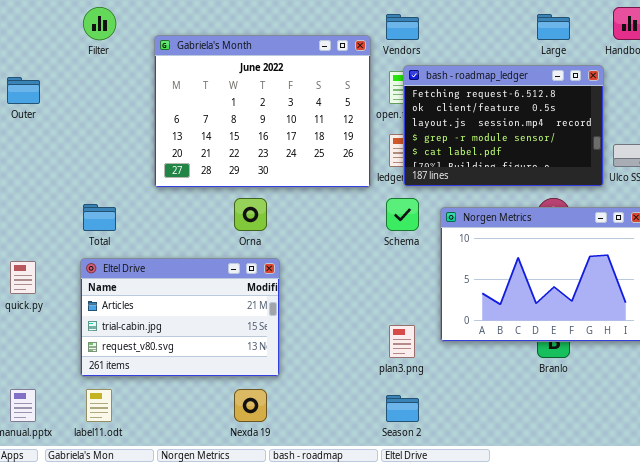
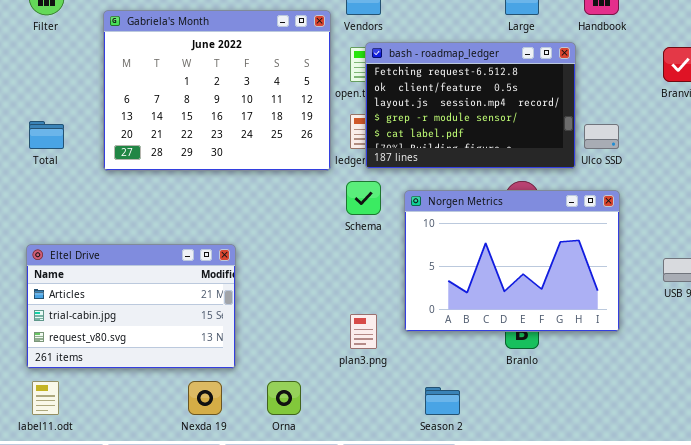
Orna: [234,198,267,231] -> [267,381,301,415], moved
Total: [83,204,116,231] -> [29,121,64,149], moved
Season 2: [386,395,419,422] -> [425,387,460,415], moved

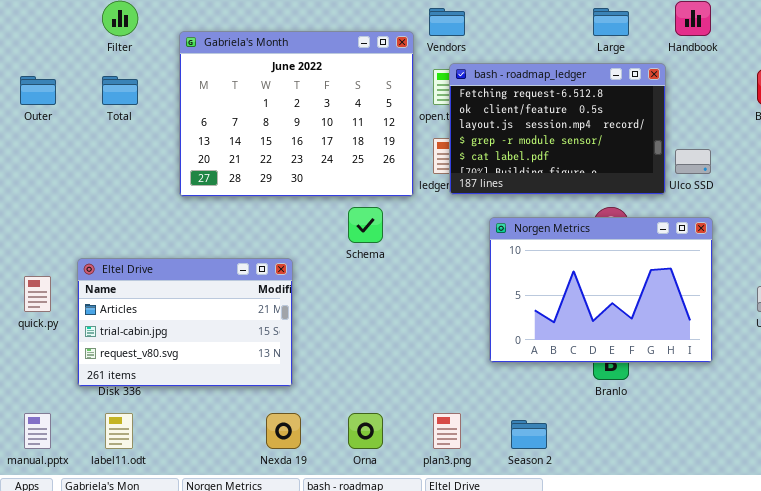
Total: [29,121,64,149] -> [102,76,138,105], moved
Schema: [346,181,381,215] -> [348,207,383,243], moved
Eltel Drive: [26,244,236,369] -> [77,258,293,387], moved
plan3.png: [350,314,377,349] -> [433,413,461,449], moved

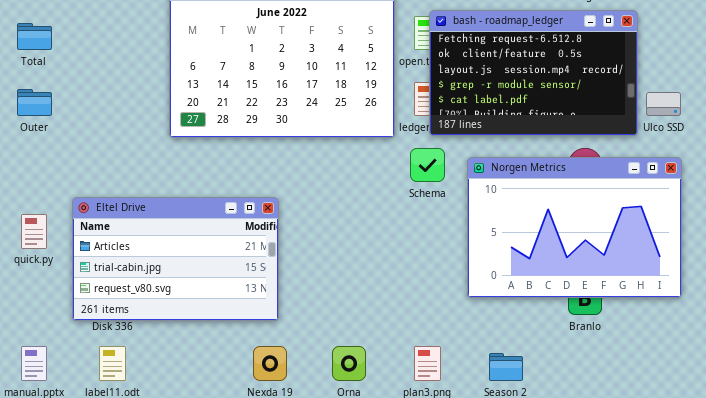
Outer: [20,76,56,105] -> [17,89,52,116], moved
Total: [102,76,138,105] -> [17,23,52,50], moved
Schema: [348,207,383,243] -> [410,148,445,182], moved

